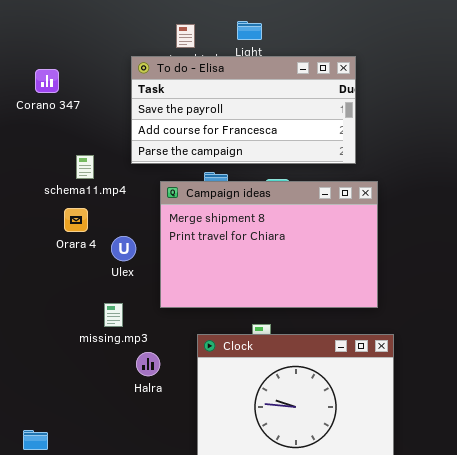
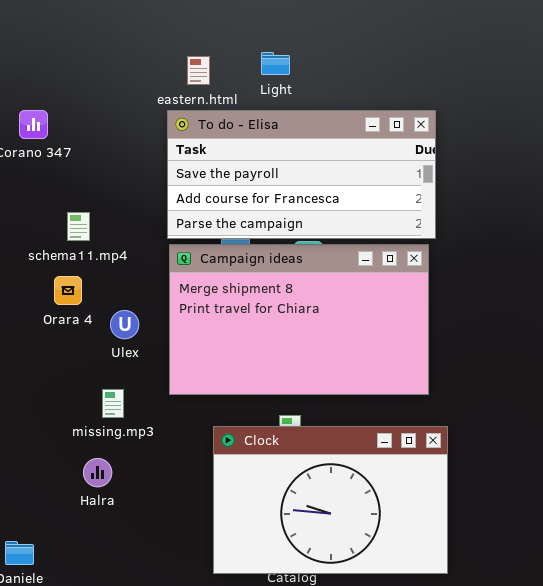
To do - Elisa: [131,56,356,164] -> [167,110,436,239], moved
Halra: [136,352,160,376] -> [83,458,112,487], moved

